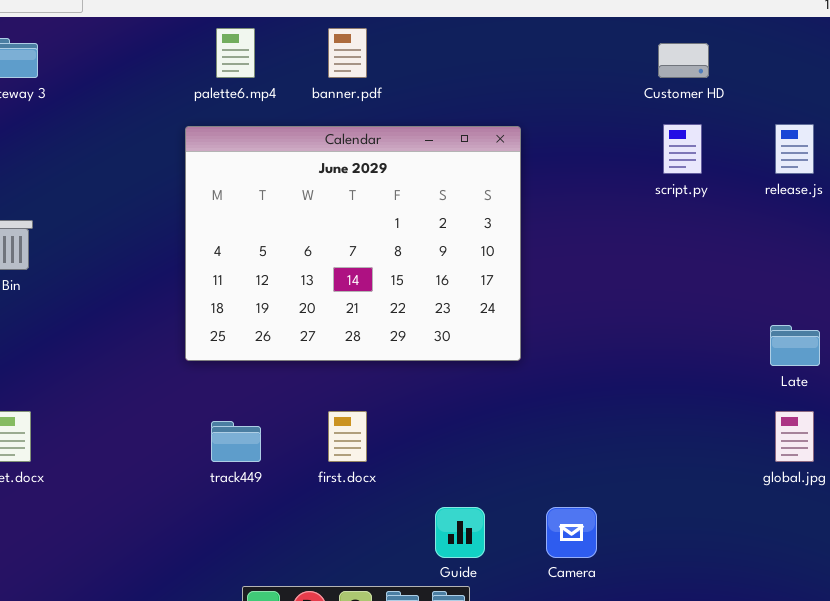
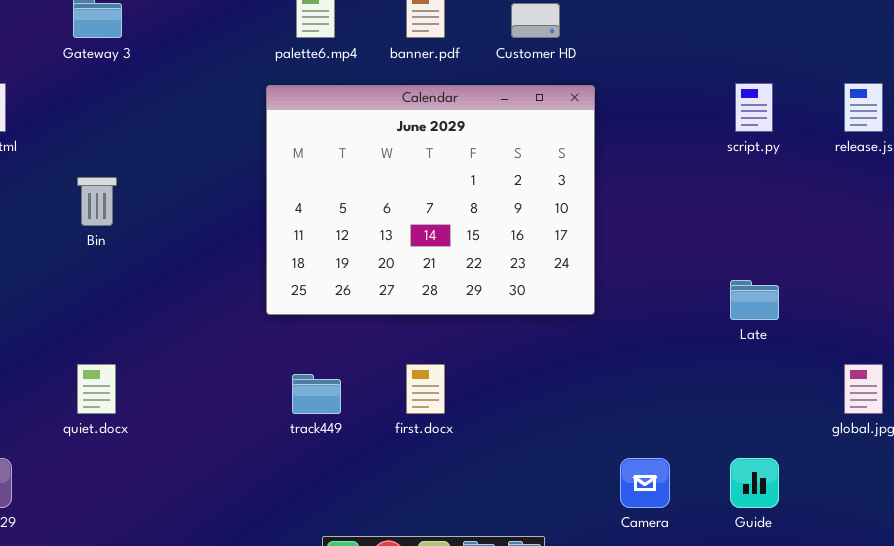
Customer HD: [658,43,709,78] -> [511,3,560,38], moved
Late: [770,325,820,366] -> [730,280,779,320], moved
Guide: [435,507,485,558] -> [730,458,779,508], moved

